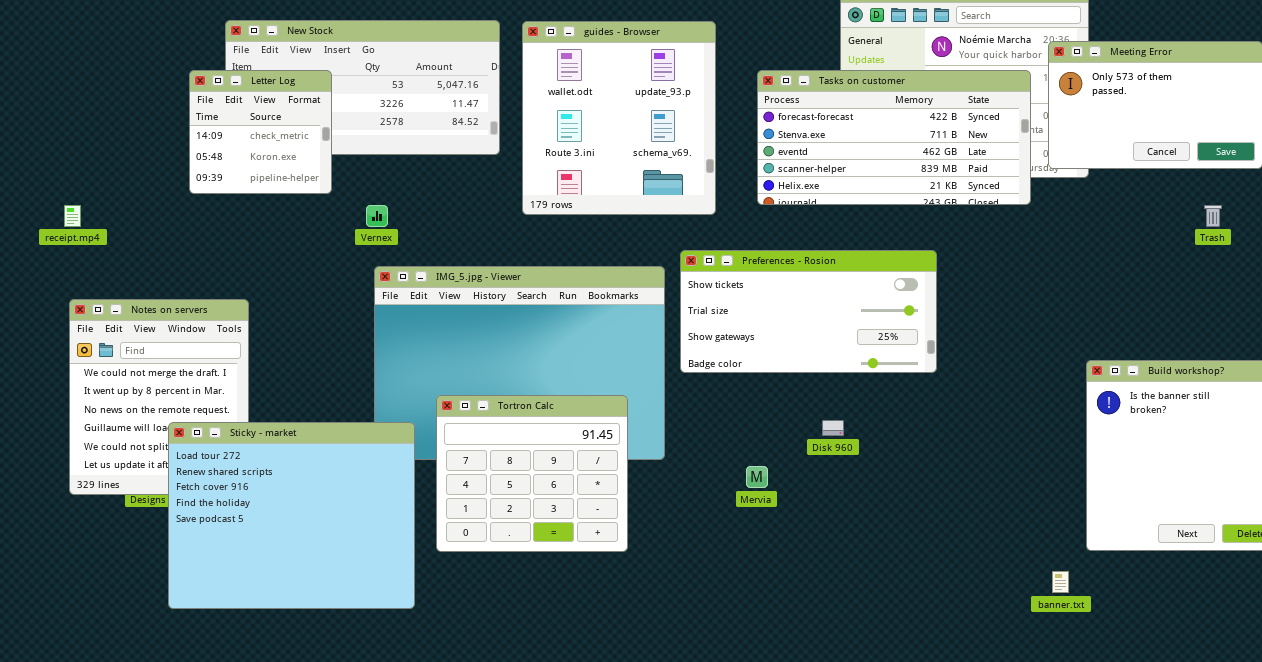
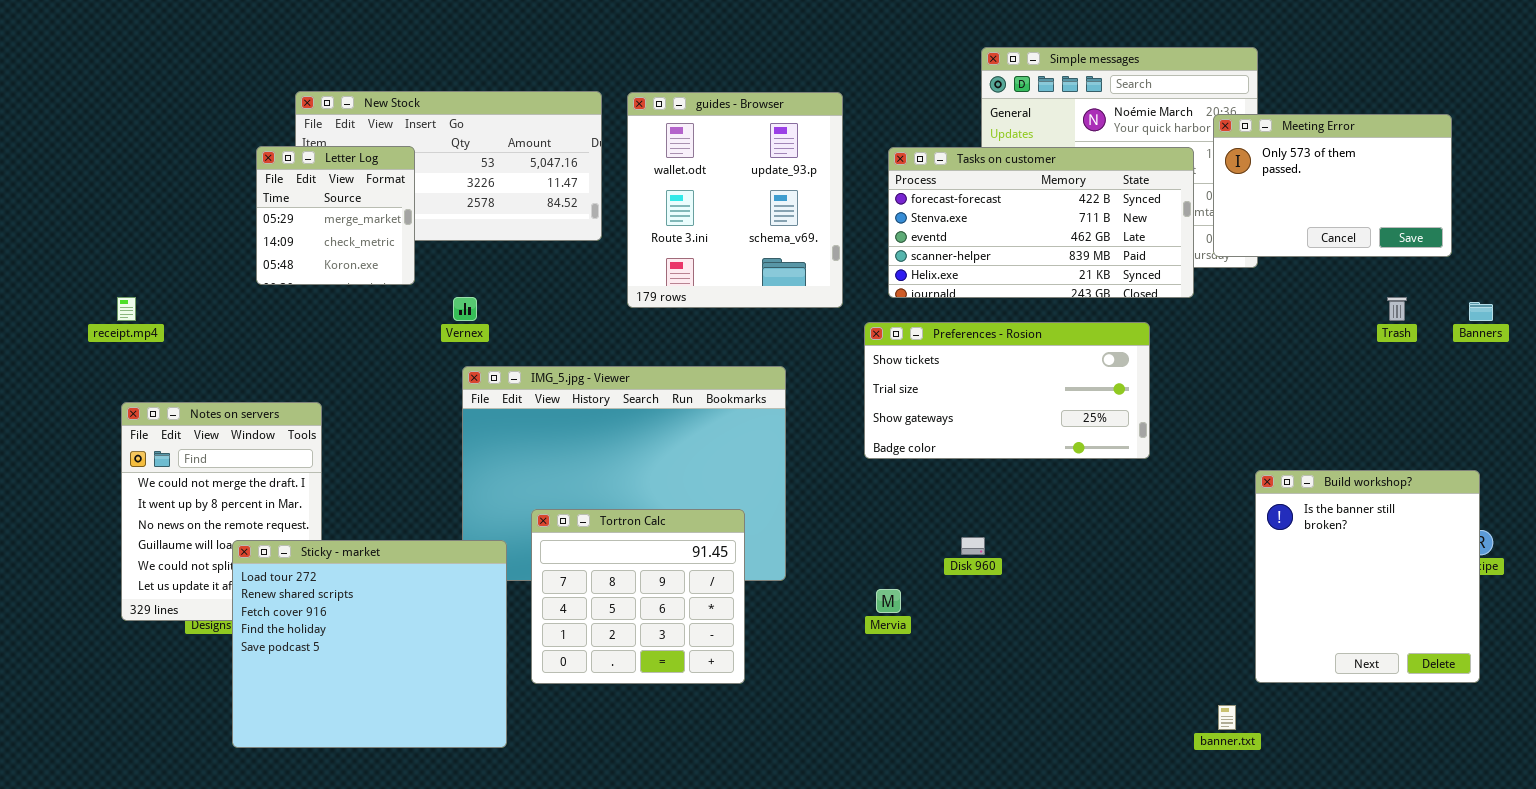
Letter Log: [189,70,332,194] -> [256,146,415,285], scrolled up 1 row
Preferences - Rosion: [680,250,937,373] -> [864,322,1150,459], moved

